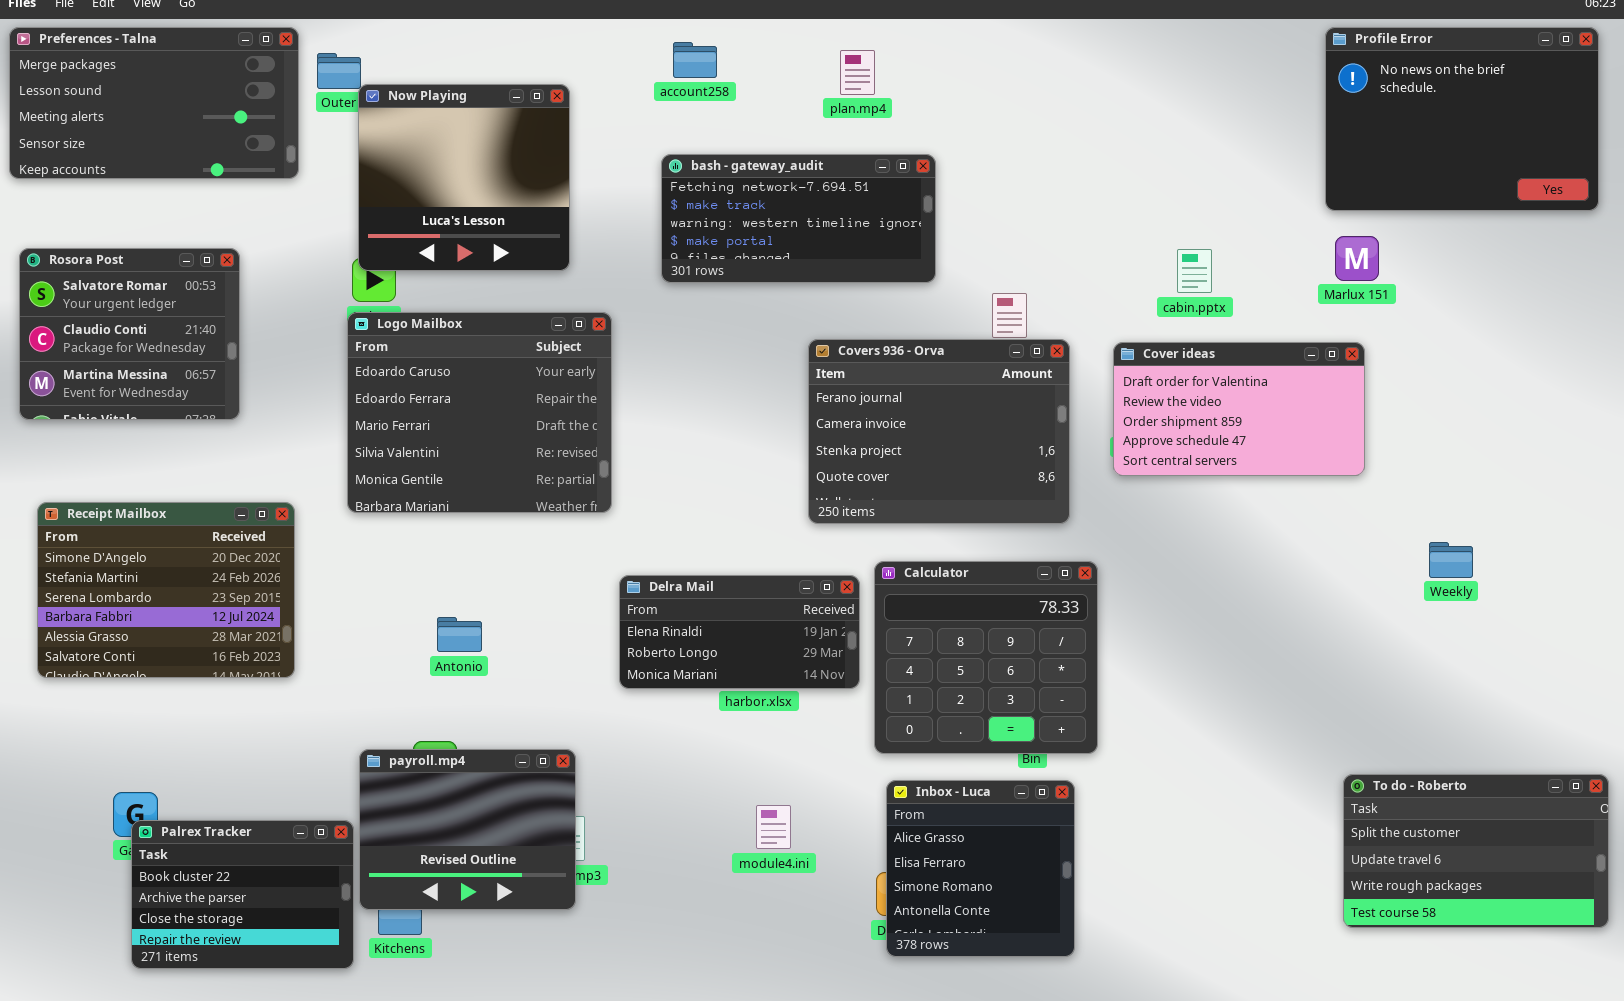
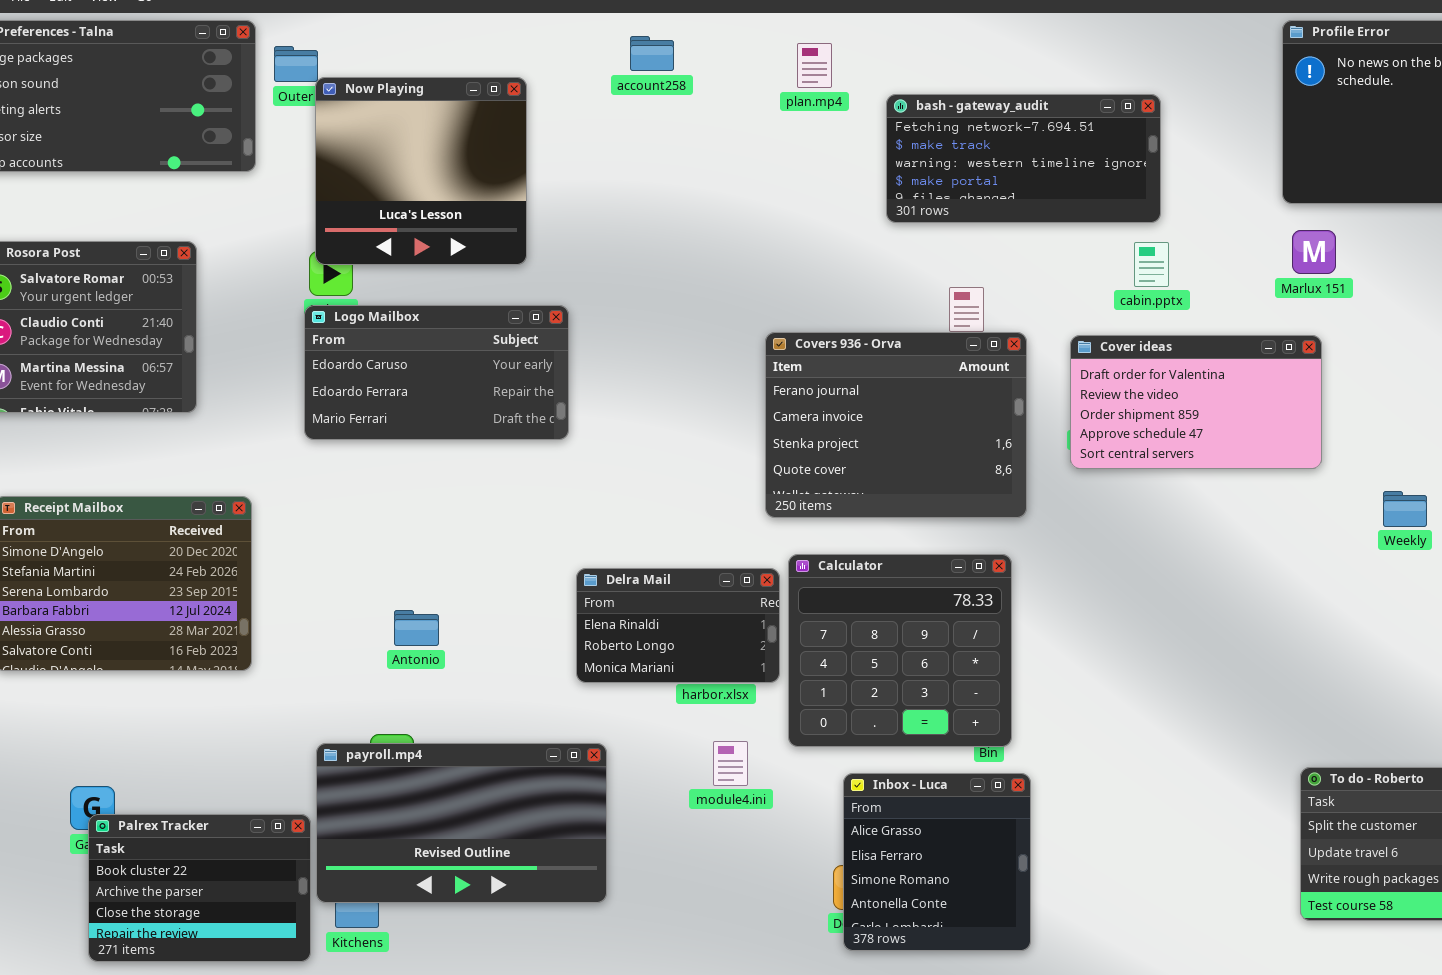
bash - gateway_audit: [661,154,936,283] -> [886,94,1161,223], moved
Logo Mailbox: [347,312,612,513] -> [304,305,569,440], resized
Weekly: [1429,542,1473,578] -> [1383,491,1427,527], moved
Calculator: [874,561,1098,754] -> [788,554,1012,747], moved
Delra Mail: [619,575,860,689] -> [576,568,780,683], resized
payroll.mp4: [359,749,576,910] -> [316,743,607,903], resized
module4.ini: [756,805,791,849] -> [713,741,748,786], moved

